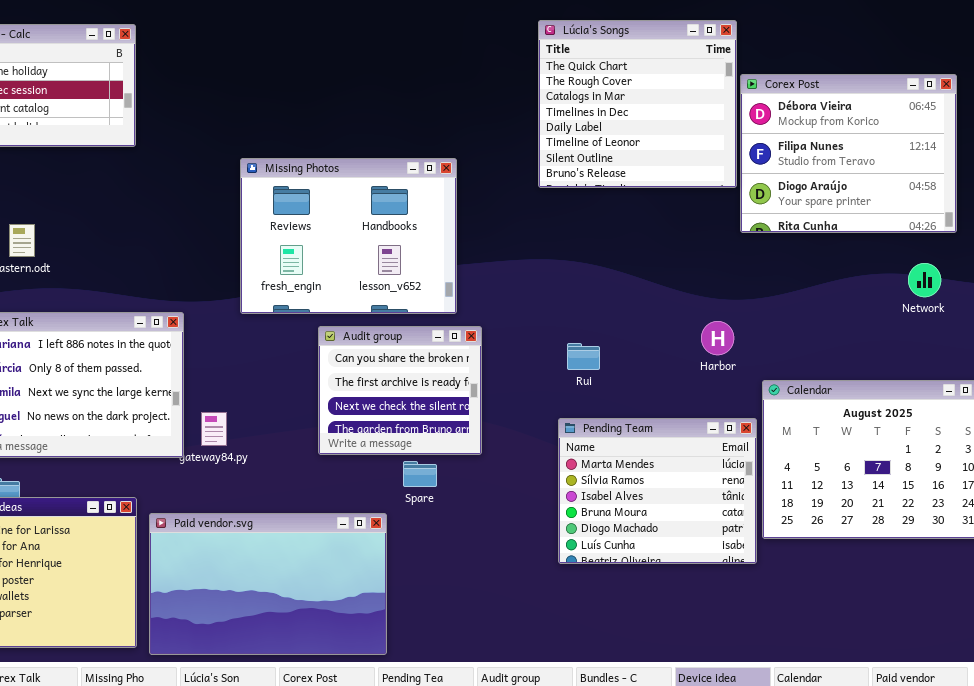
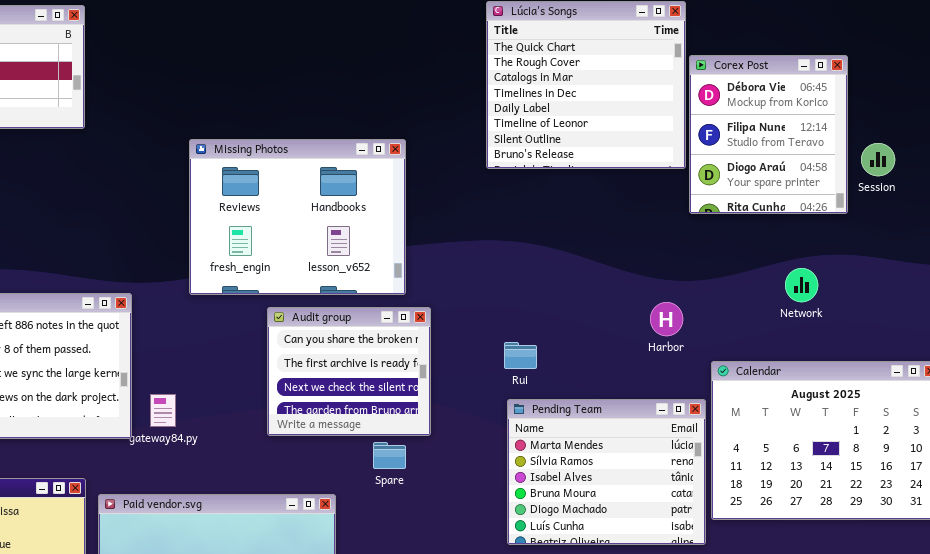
Corex Post: [740,74,957,233] -> [689,55,848,214], resized
Network: [908,263,941,297] -> [785,268,818,302], moved
Rui: [567,343,600,370] -> [504,342,537,369], moved
Spare: [403,461,437,487] -> [373,442,406,469], moved

